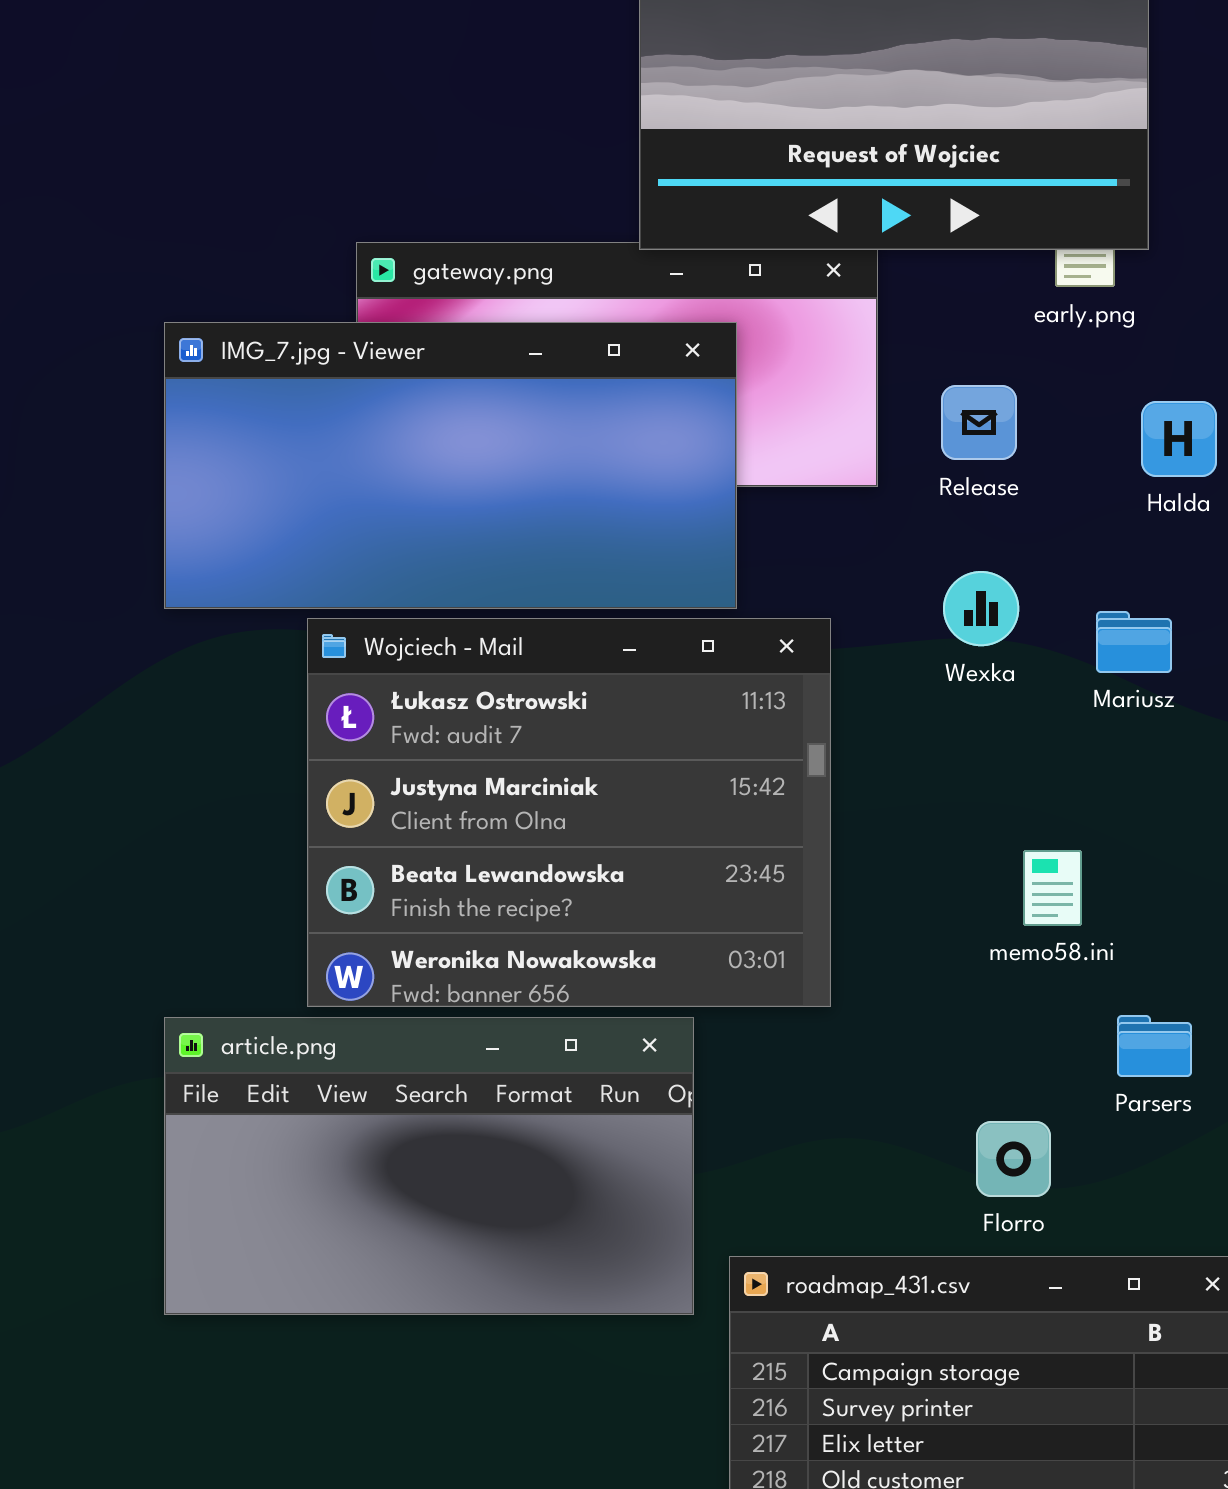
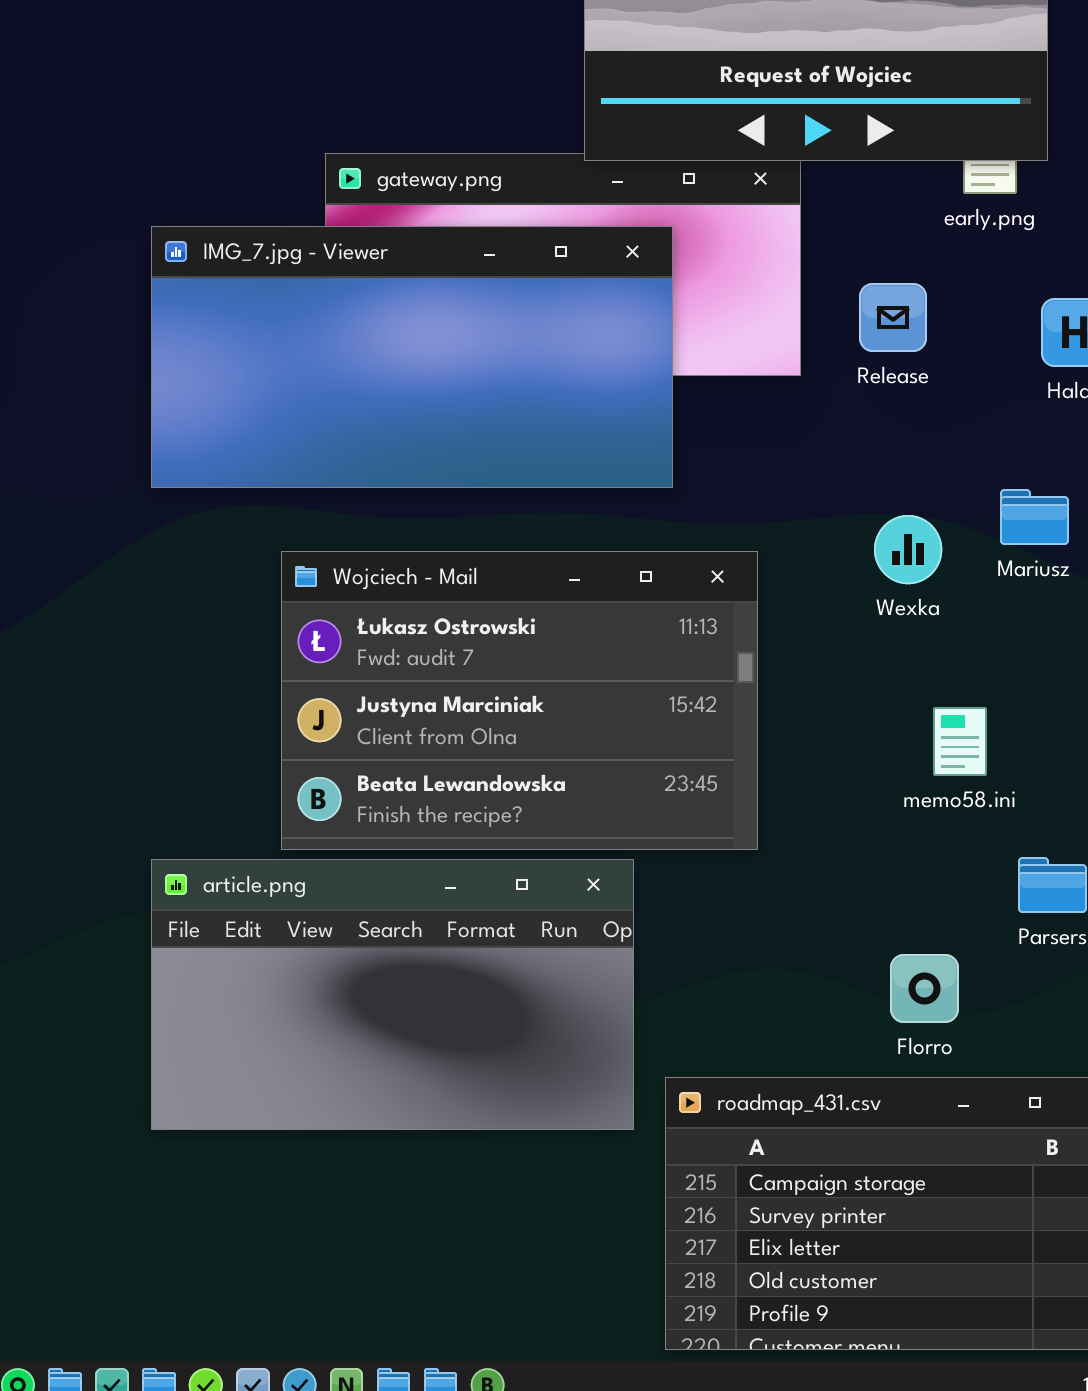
Wexka: [943,571,1019,646] -> [874,515,942,584], moved
Wojciech - Mail: [307,618,831,1007] -> [281,551,758,850], resized

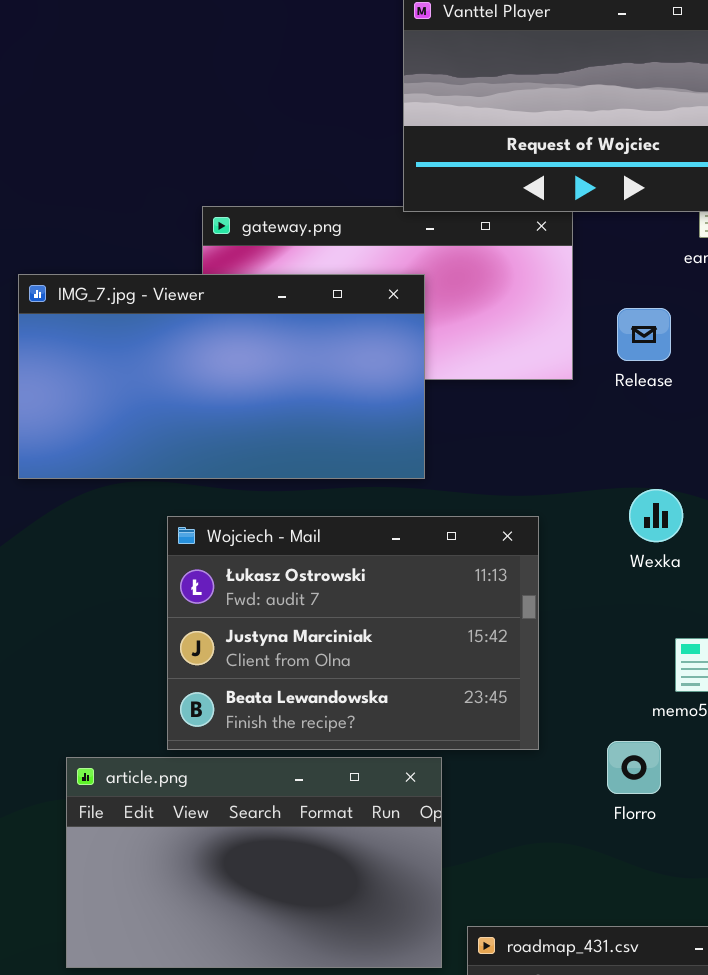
IMG_7.jpg - Viewer: [151,226,673,488] -> [18,274,425,479], moved
Florro: [890,954,959,1023] -> [607,741,661,794], moved

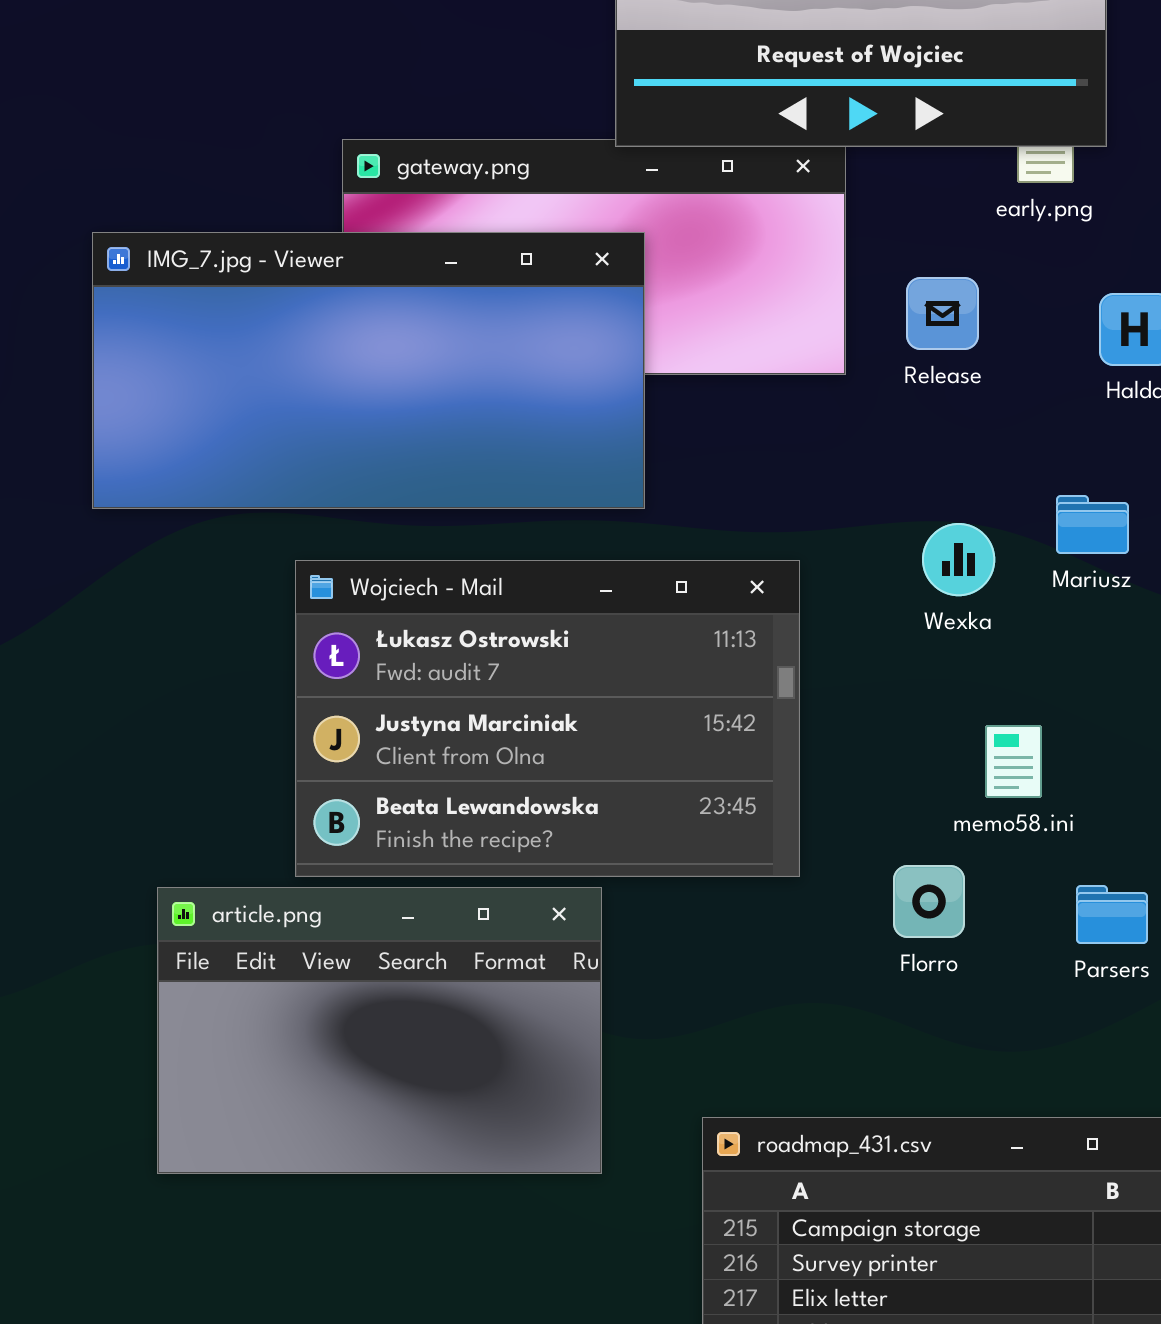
article.png: [66,757,442,968] -> [157,887,602,1174], resized

